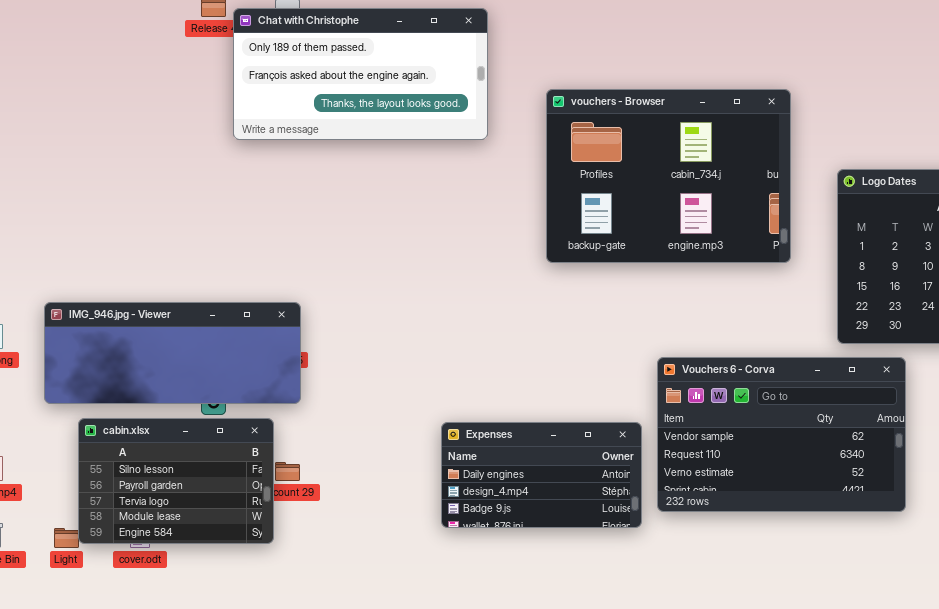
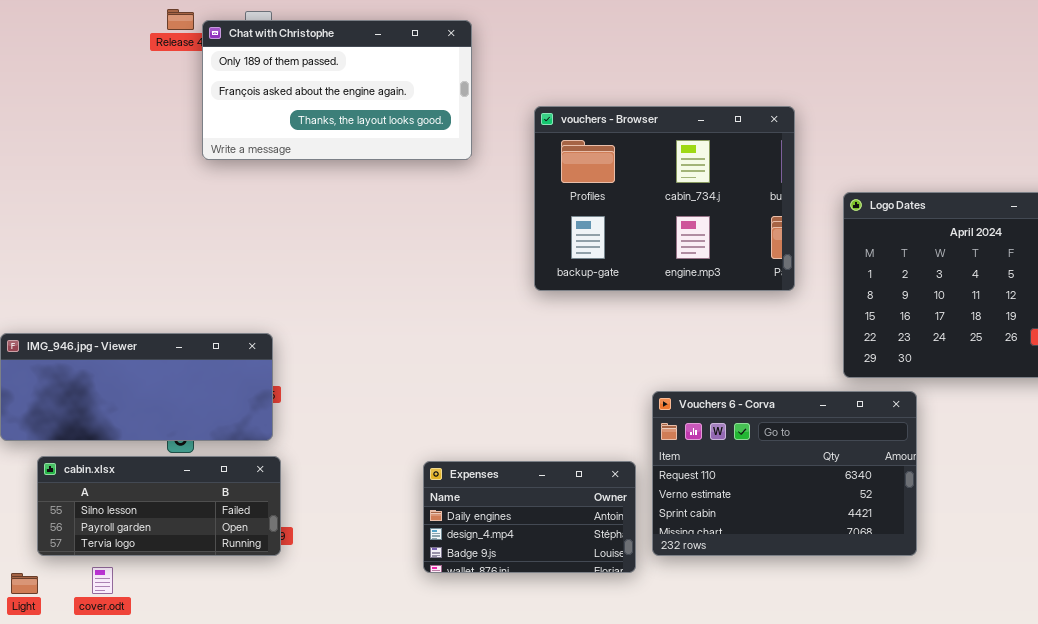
Vouchers 6 - Corva: [657,357,906,512] -> [652,391,917,556], scrolled down 1 row
cabin.xlsx: [78,418,274,544] -> [37,456,281,556], resized

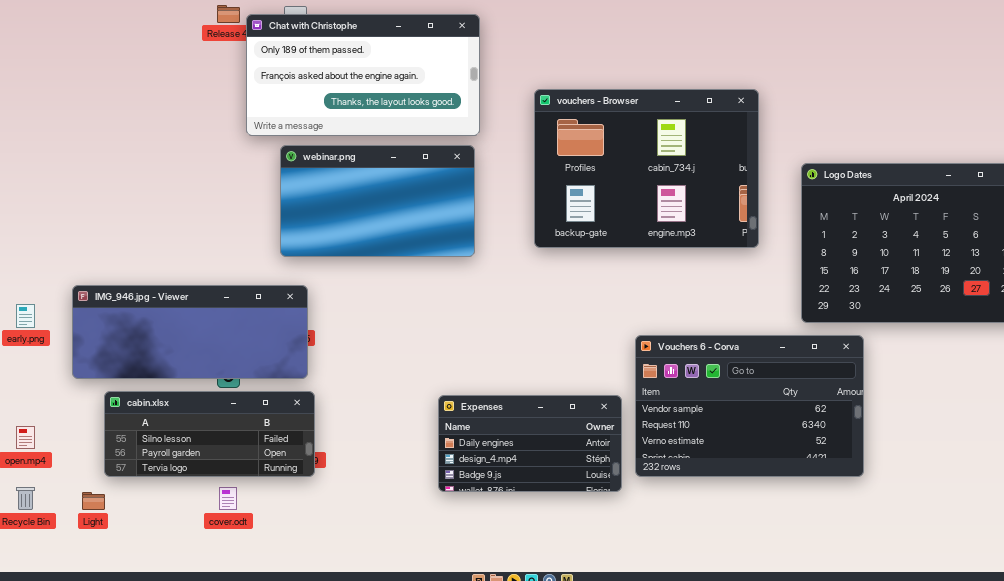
webinar.png: none -> [280,145,475,257], opened
Vouchers 6 - Corva: [652,391,917,556] -> [635,335,864,477], scrolled up 1 row
cover.odt: [92,567,113,594] -> [219,487,237,510], moved

